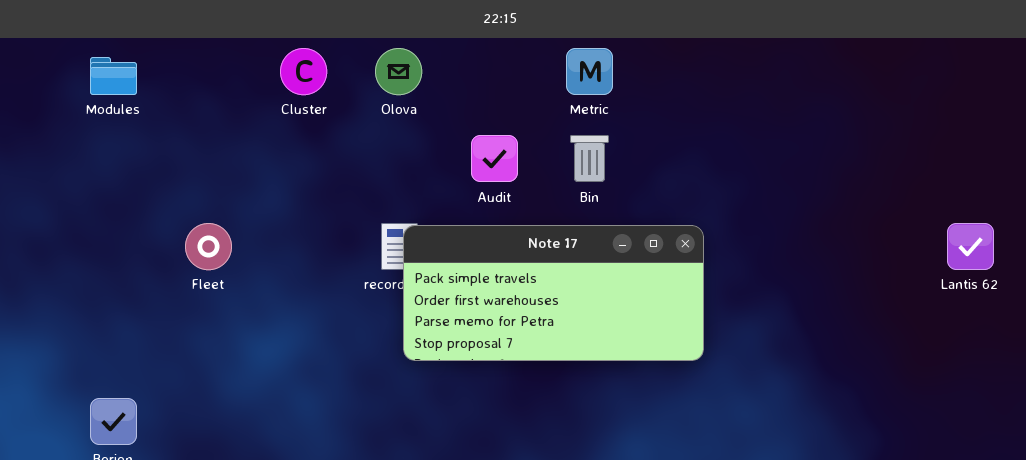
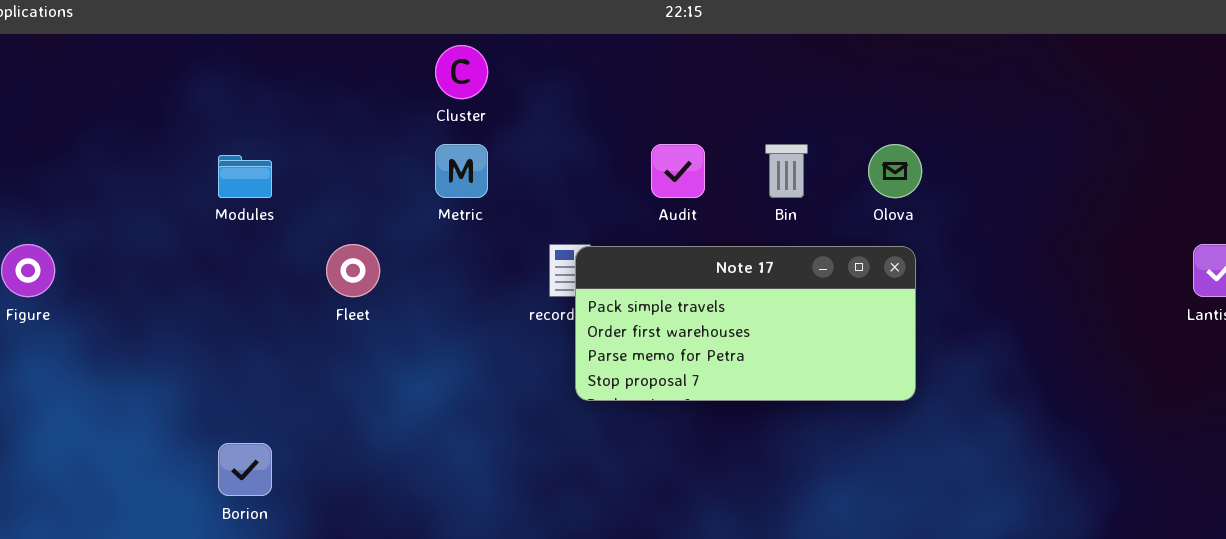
Olova: [375,48,422,95] -> [868,144,922,198], moved
Metric: [566,48,613,95] -> [435,144,488,198], moved
Modules: [90,57,137,95] -> [218,155,272,198], moved

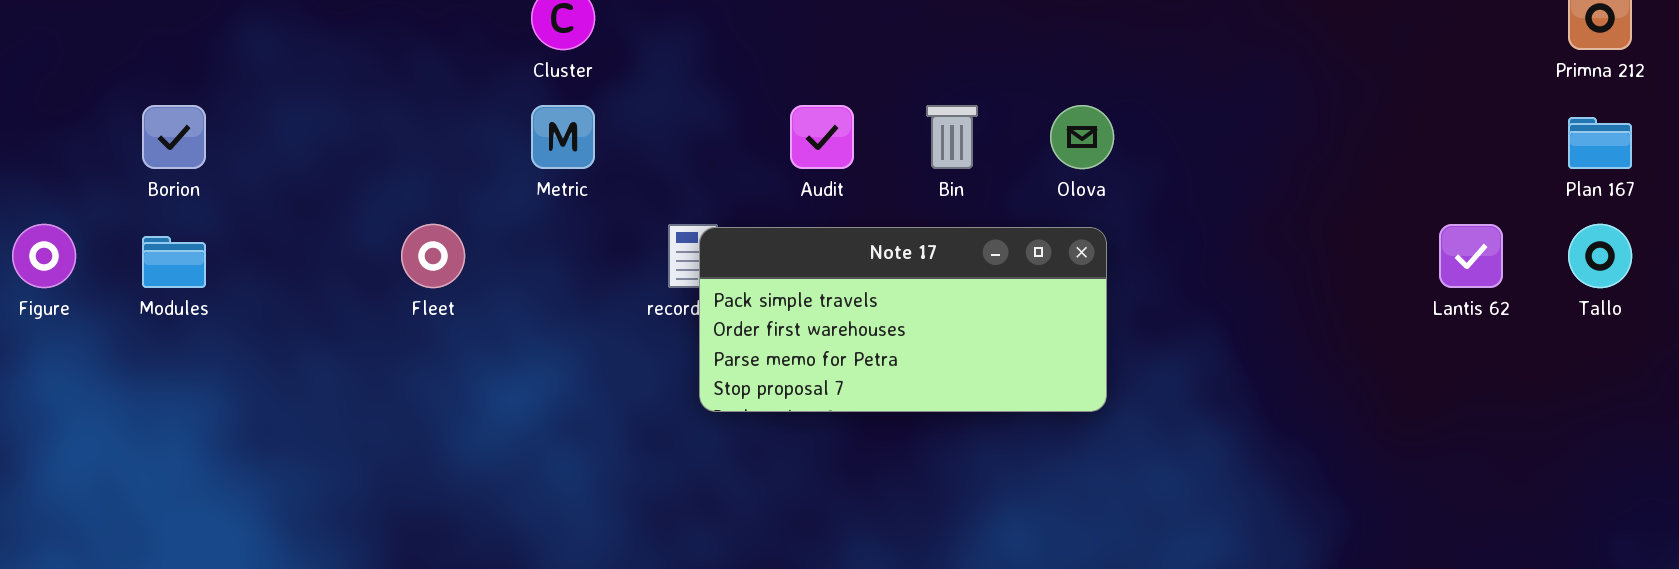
Modules: [218,155,272,198] -> [142,236,206,288], moved
Borion: [218,443,272,496] -> [142,105,206,169], moved

